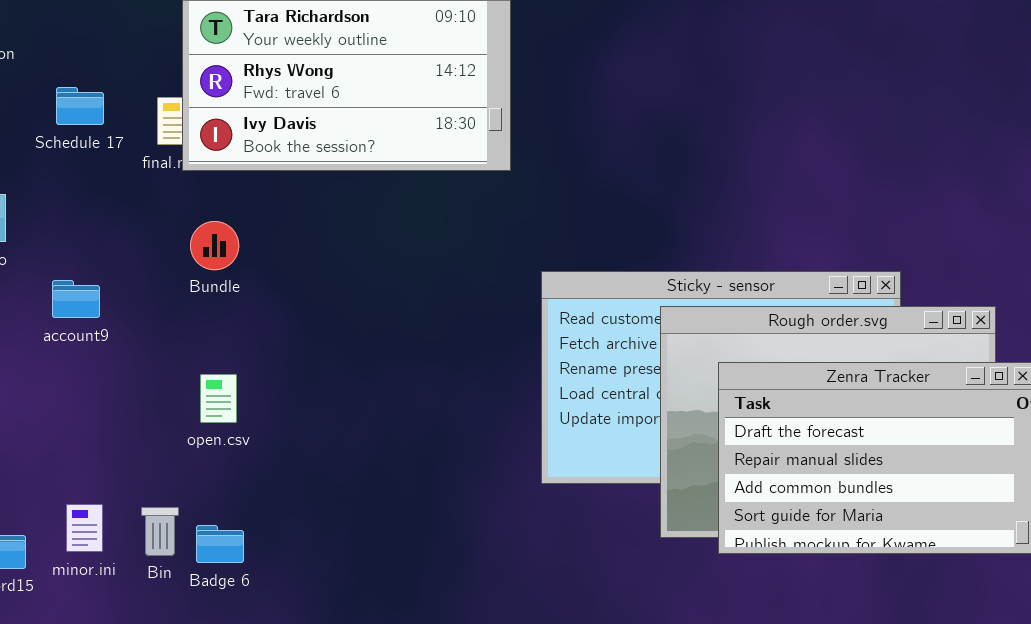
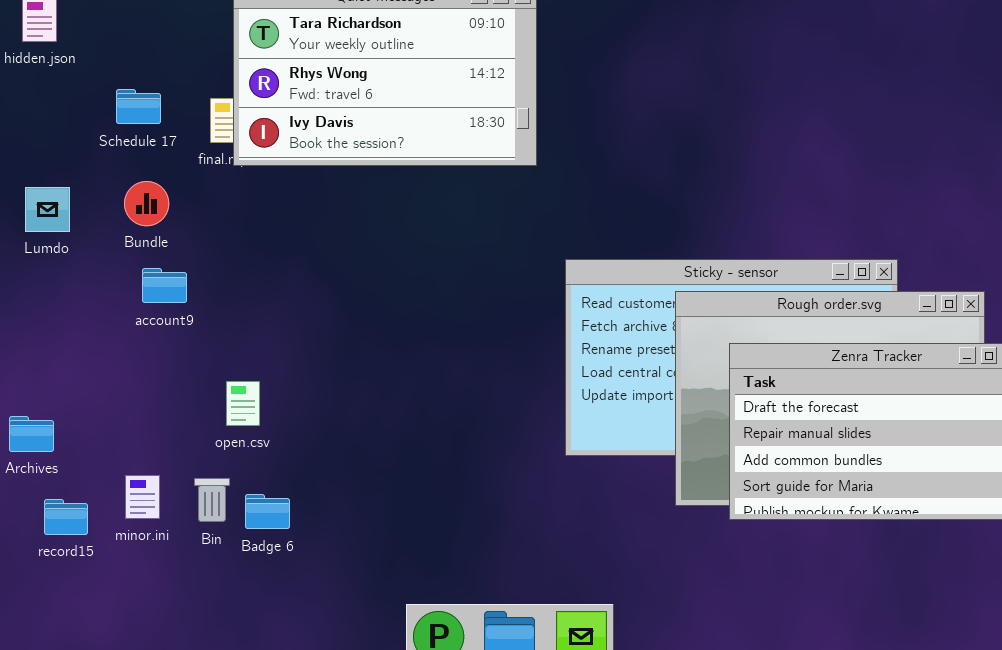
Bundle: [190,221,239,270] -> [124,181,169,226], moved
account9: [52,280,100,318] -> [142,268,187,303], moved
open.csv: [200,374,237,423] -> [226,381,260,426], moved

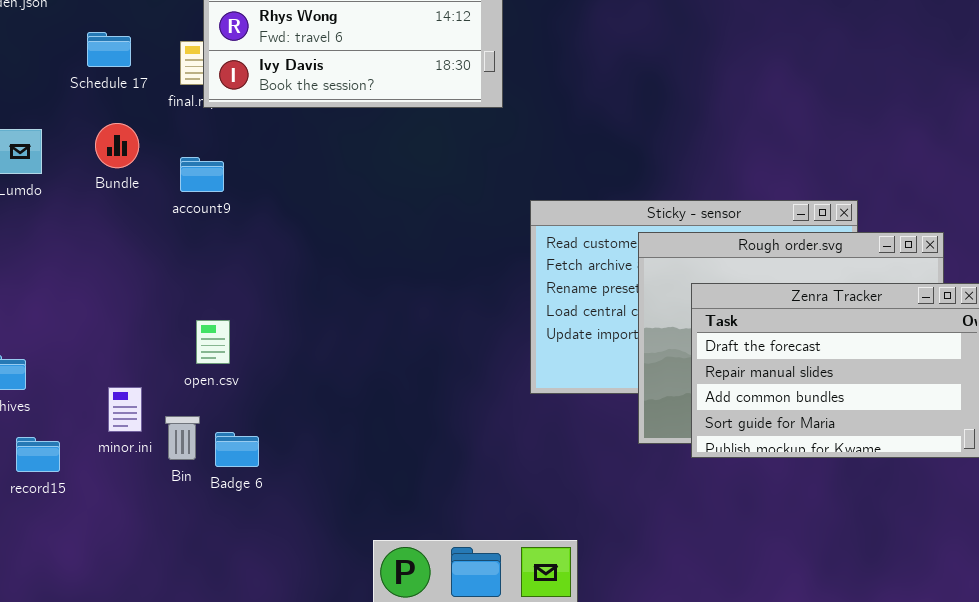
account9: [142,268,187,303] -> [180,157,224,192], moved
minor.ini: [125,475,160,519] -> [108,387,142,432], moved

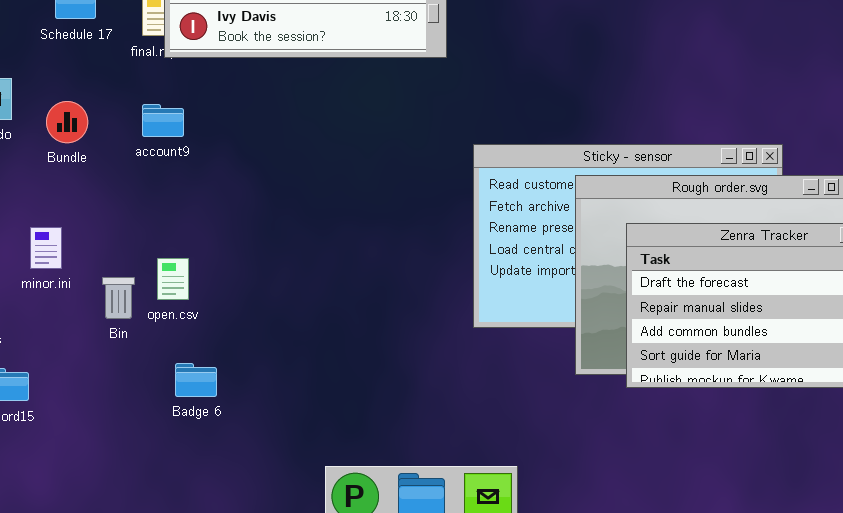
Bundle: [95,123,139,168] -> [46,101,88,143], moved
minor.ini: [108,387,142,432] -> [30,227,62,269], moved
Bin: [165,416,200,460] -> [102,277,135,319], moved

